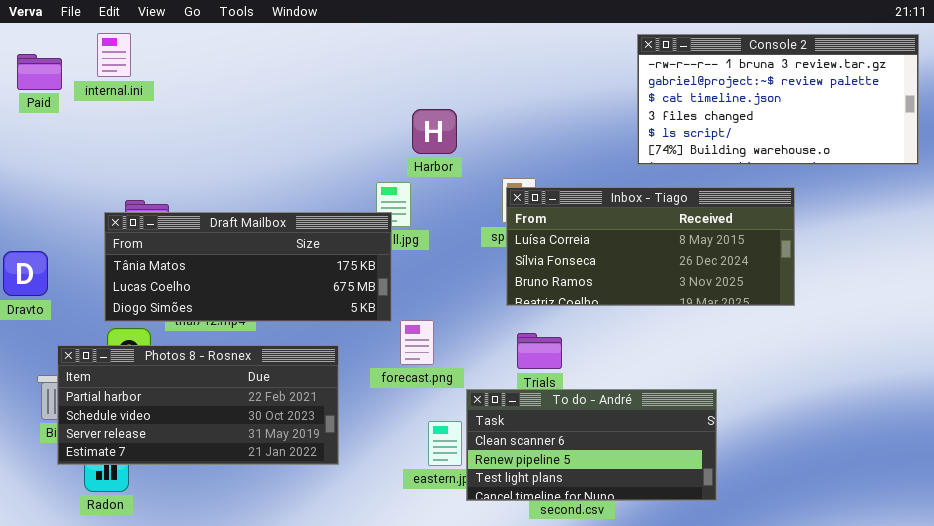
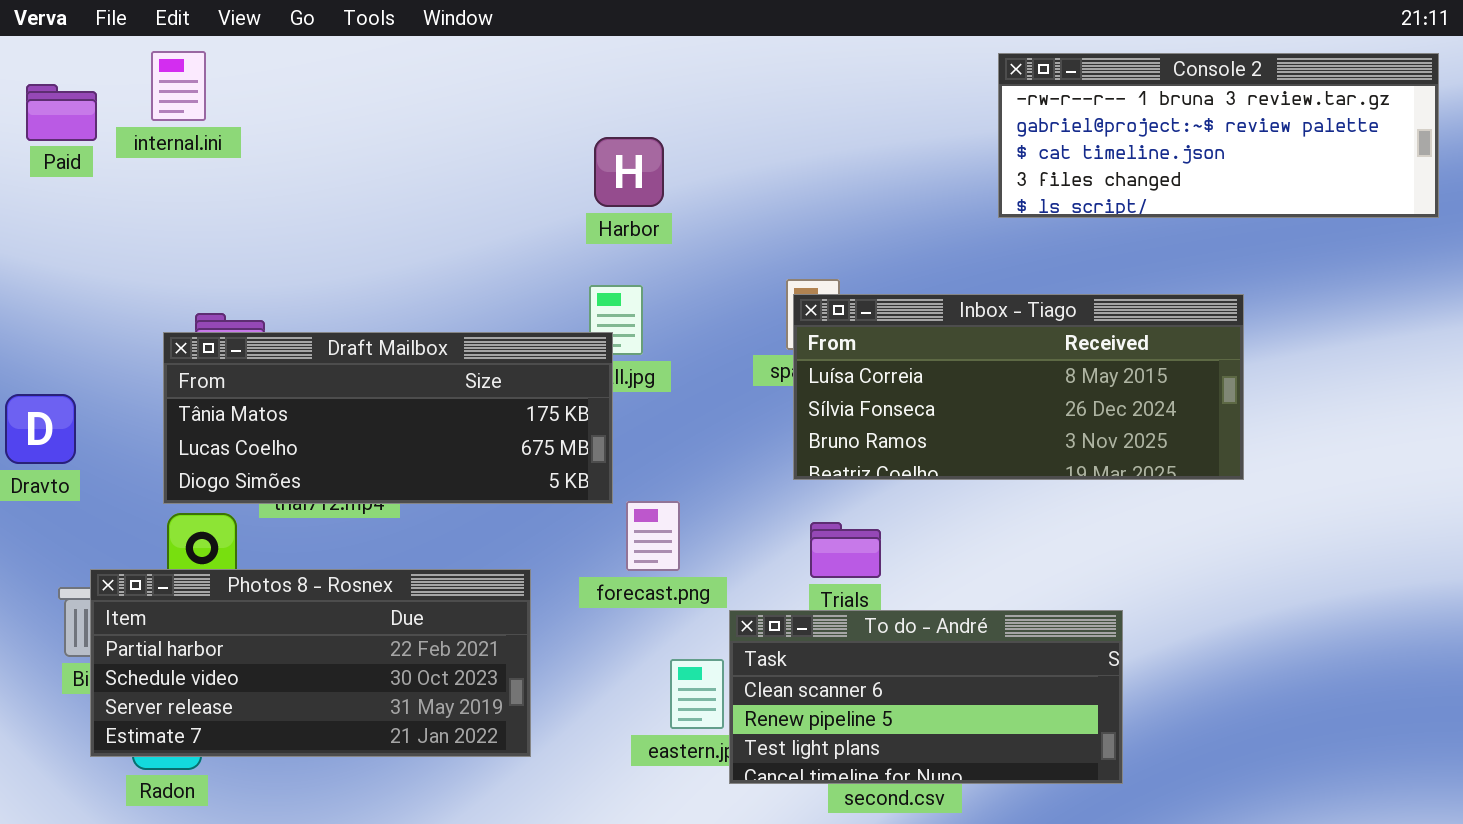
Console 2: [637,34,919,165] -> [998,53,1439,218], resized
Harbor: [412,109,457,154] -> [594,137,664,207], moved
Photos 8 - Rosnex: [57,345,339,465] -> [90,569,531,757], moved

